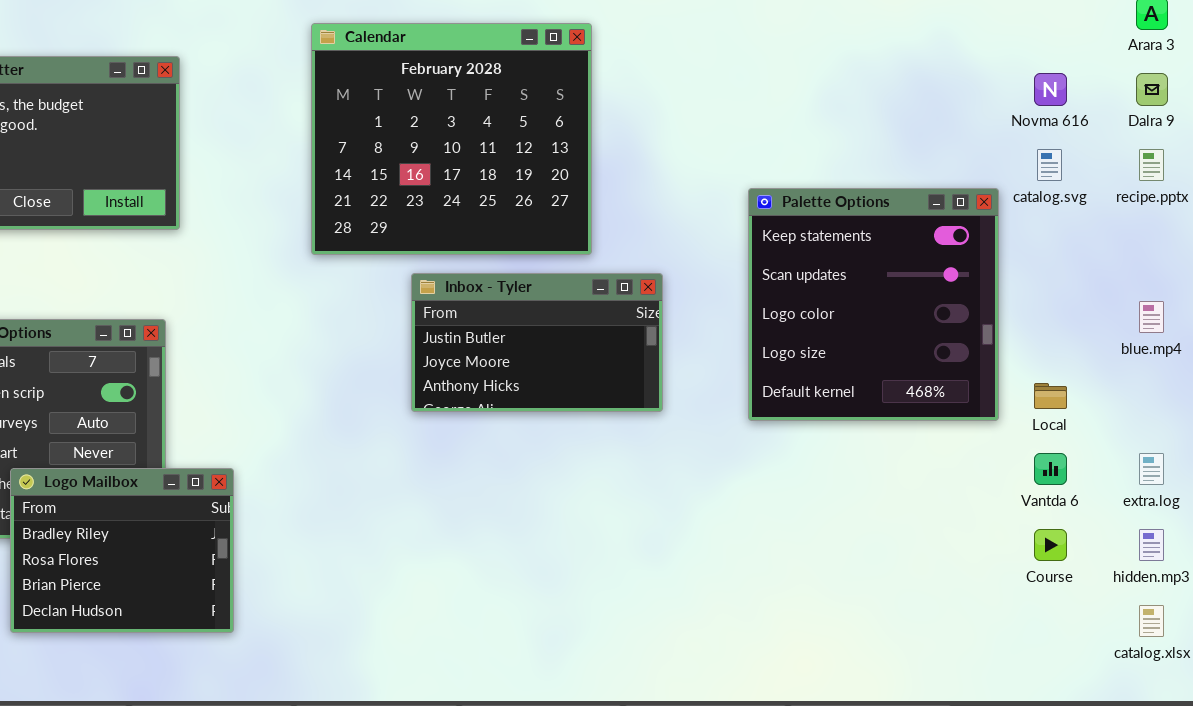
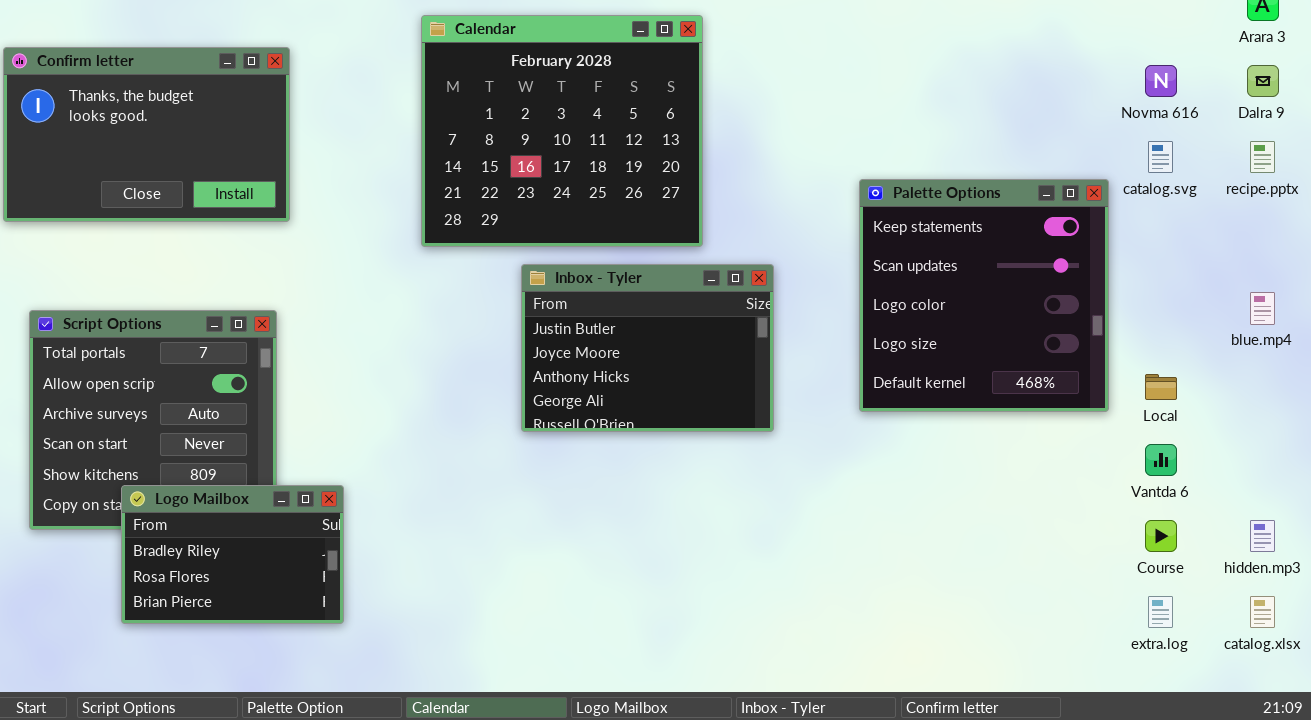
Inbox - Tyler: [411,273,663,412] -> [521,264,774,432], resized
extra.log: [1139,453,1164,485] -> [1148,596,1173,628], moved
Logo Mailbox: [10,468,234,633] -> [121,485,344,624], resized

